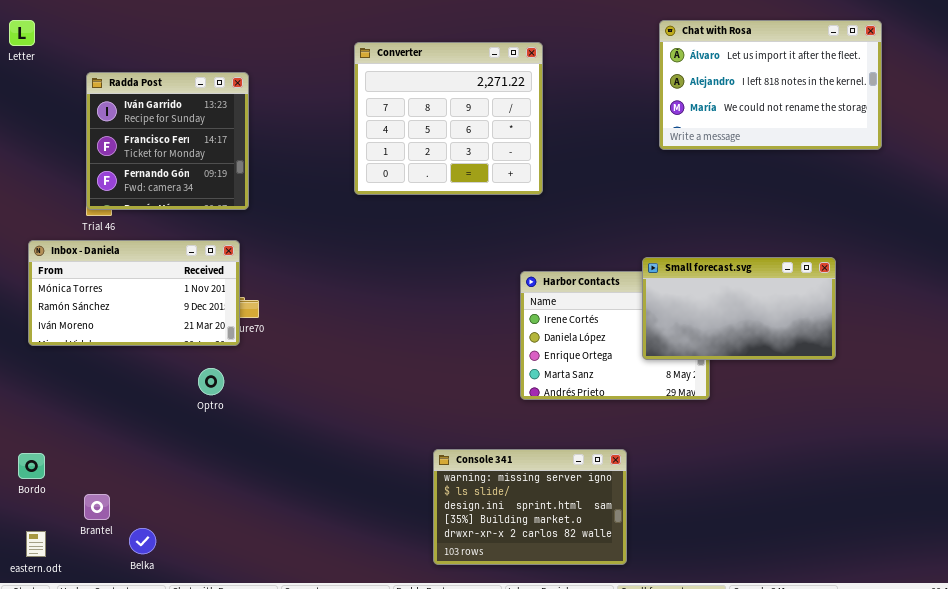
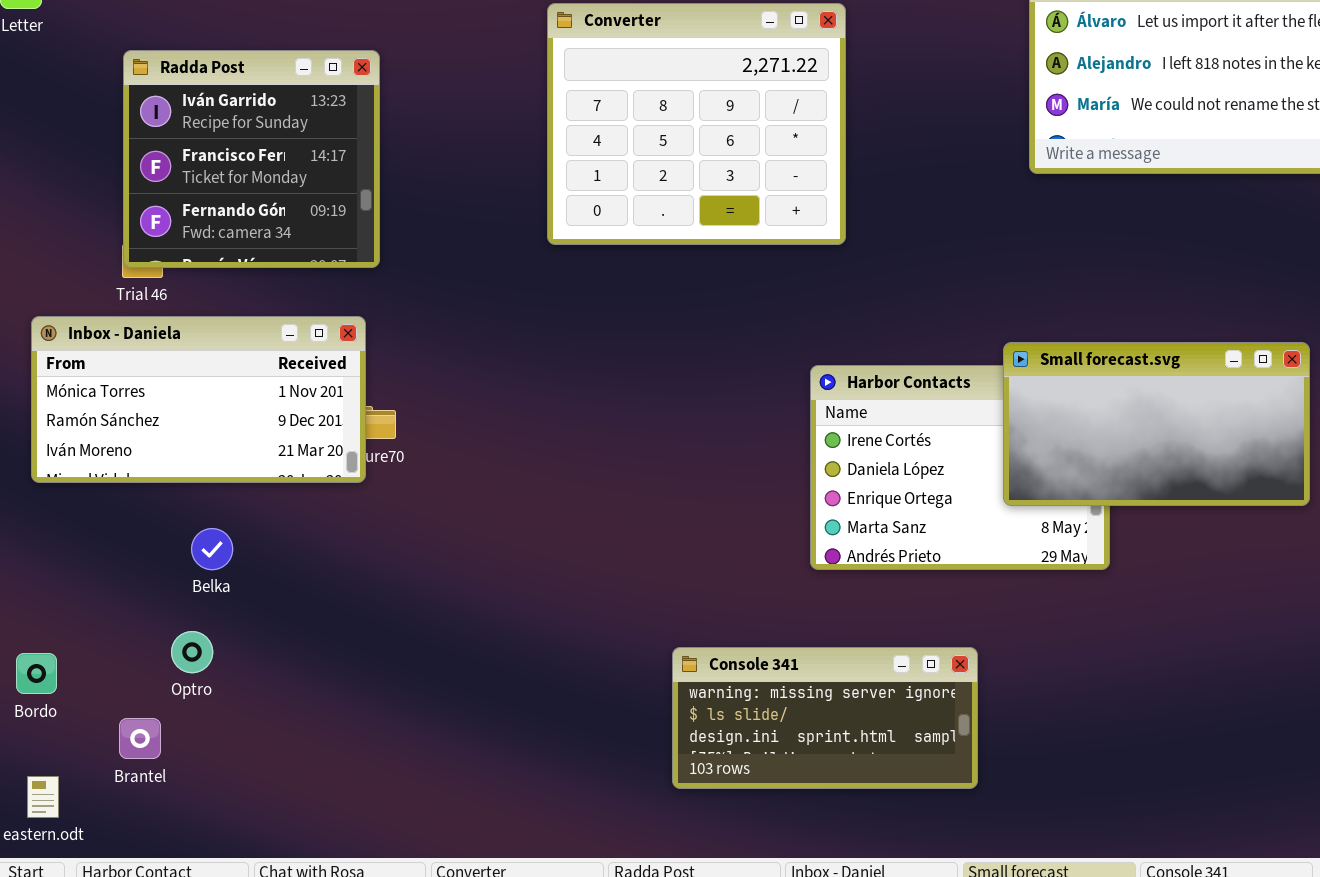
Optro: [198,368,224,395] -> [171,631,213,673], moved
Console 341: [433,449,627,565] -> [672,647,978,789], resized
Belka: [129,528,156,554] -> [191,528,233,570], moved

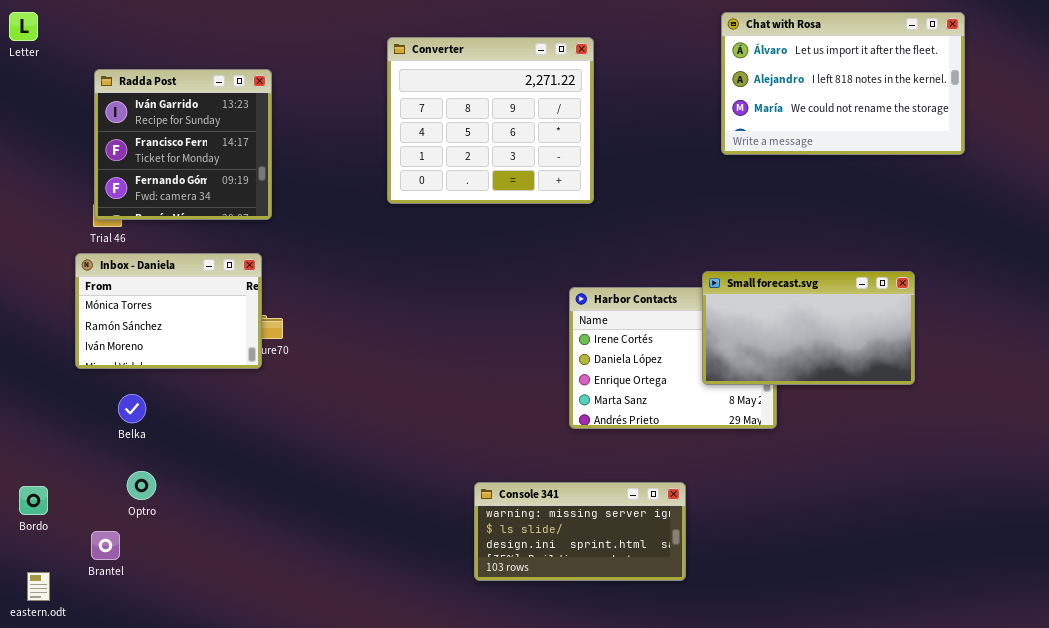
Inbox - Daniela: [31,316,366,483] -> [75,253,262,369], resized
Belka: [191,528,233,570] -> [118,394,146,423], moved

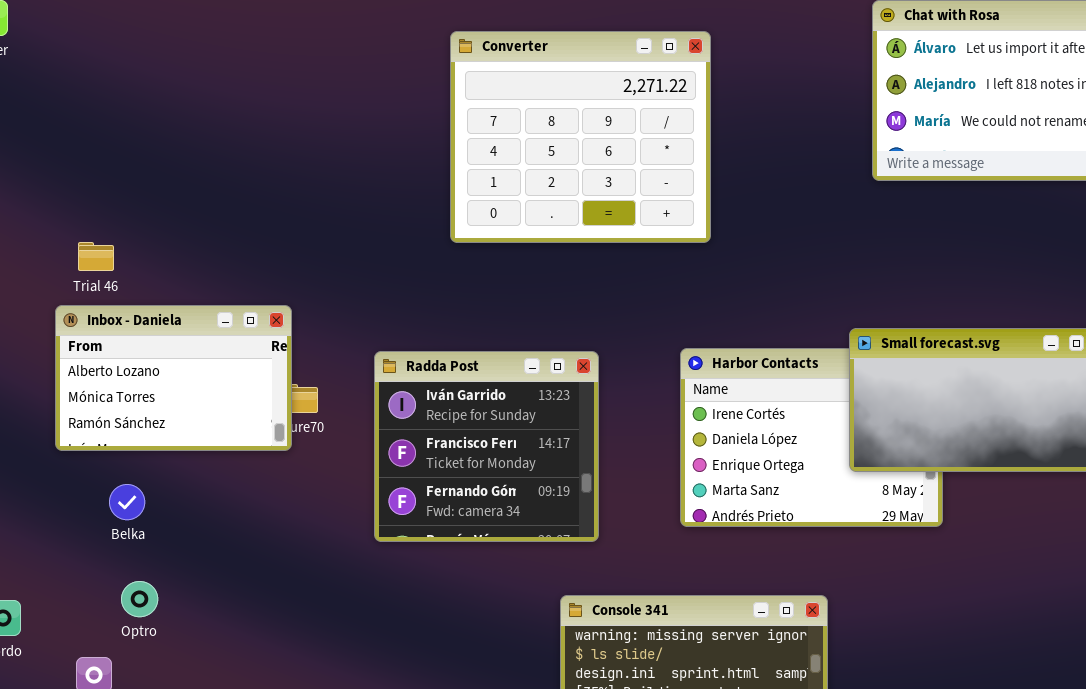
Radda Post: [94,69,272,220] -> [374,351,599,542], moved
Inbox - Daniela: [75,253,262,369] -> [55,305,292,451], scrolled up 1 row

